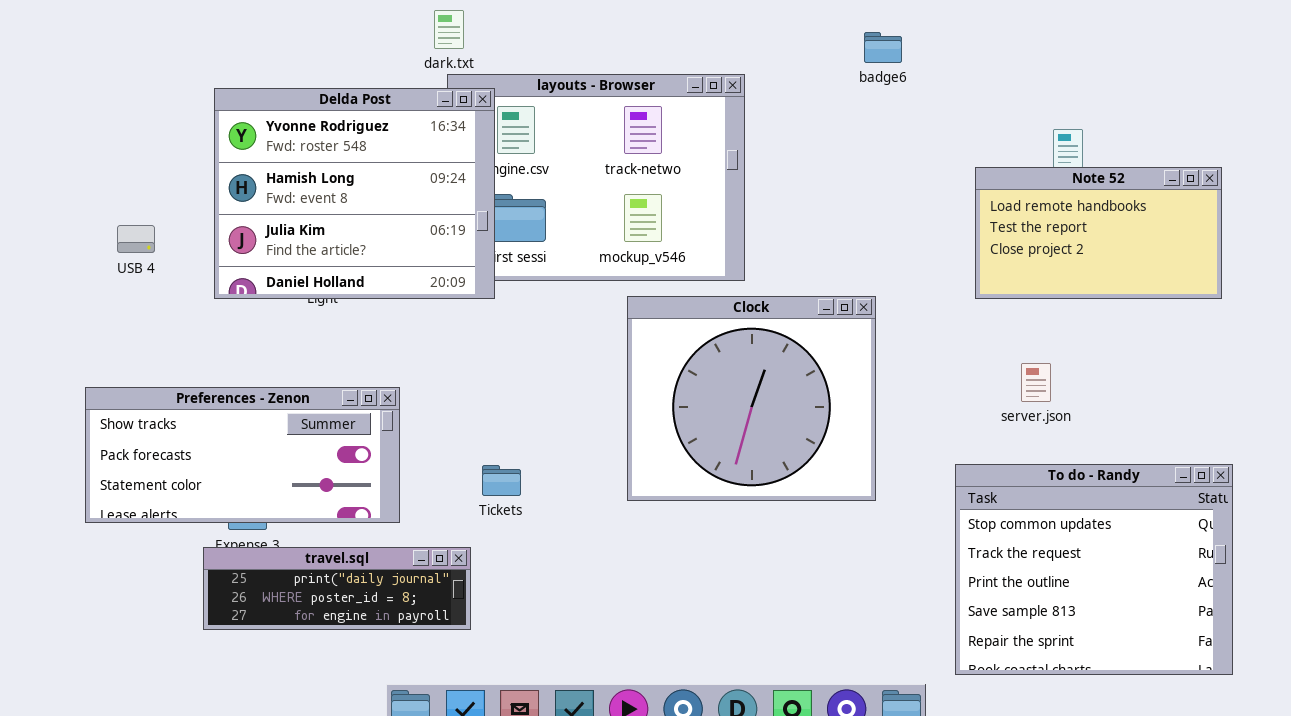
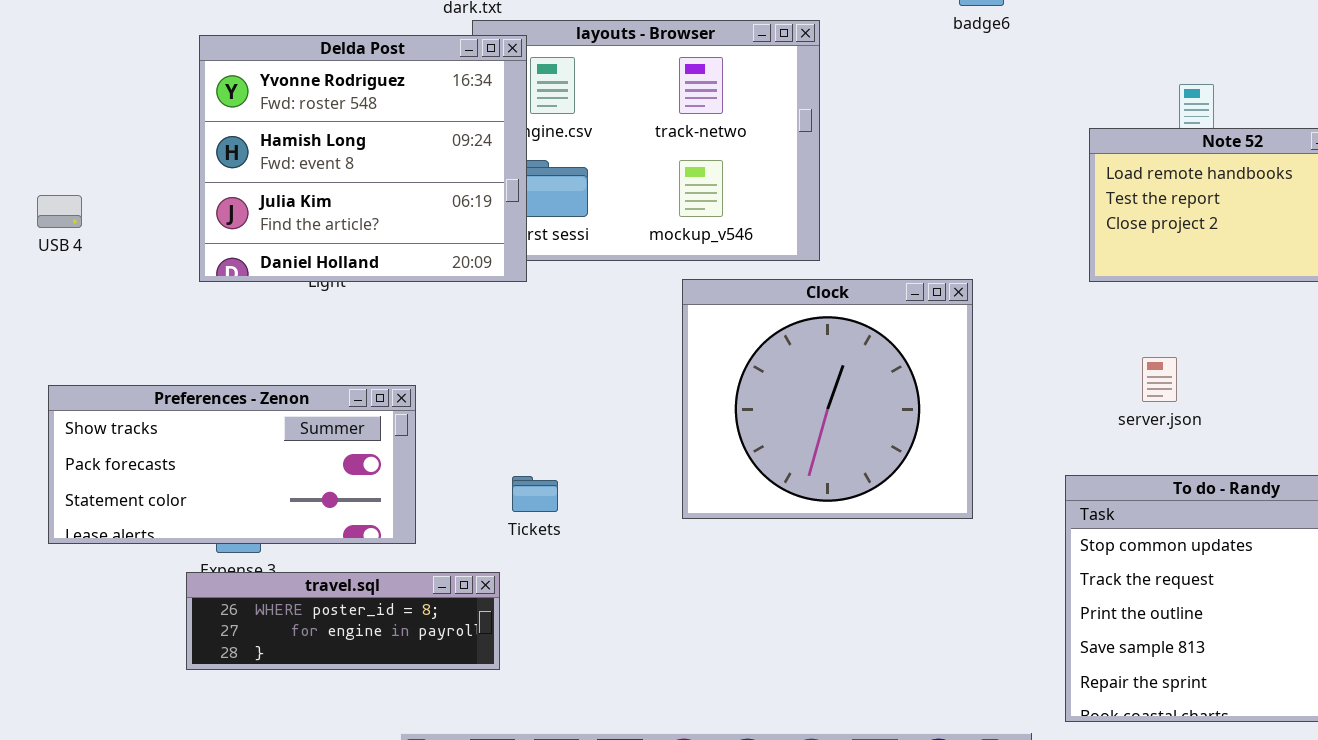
USB 4: [117,225,155,253] -> [37,195,82,228], moved
travel.sql: [203,547,471,630] -> [186,572,500,670], scrolled down 1 row

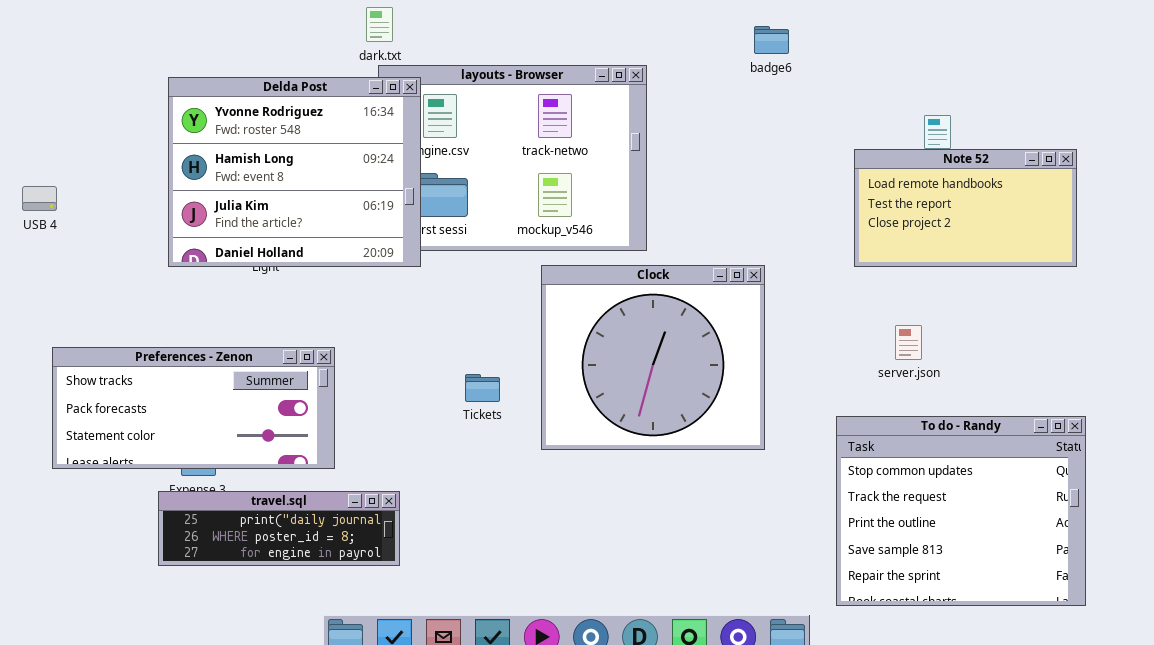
USB 4: [37,195,82,228] -> [22,186,57,211], moved
Tickets: [512,476,558,512] -> [465,374,500,402], moved
travel.sql: [186,572,500,670] -> [158,491,400,566], scrolled up 1 row

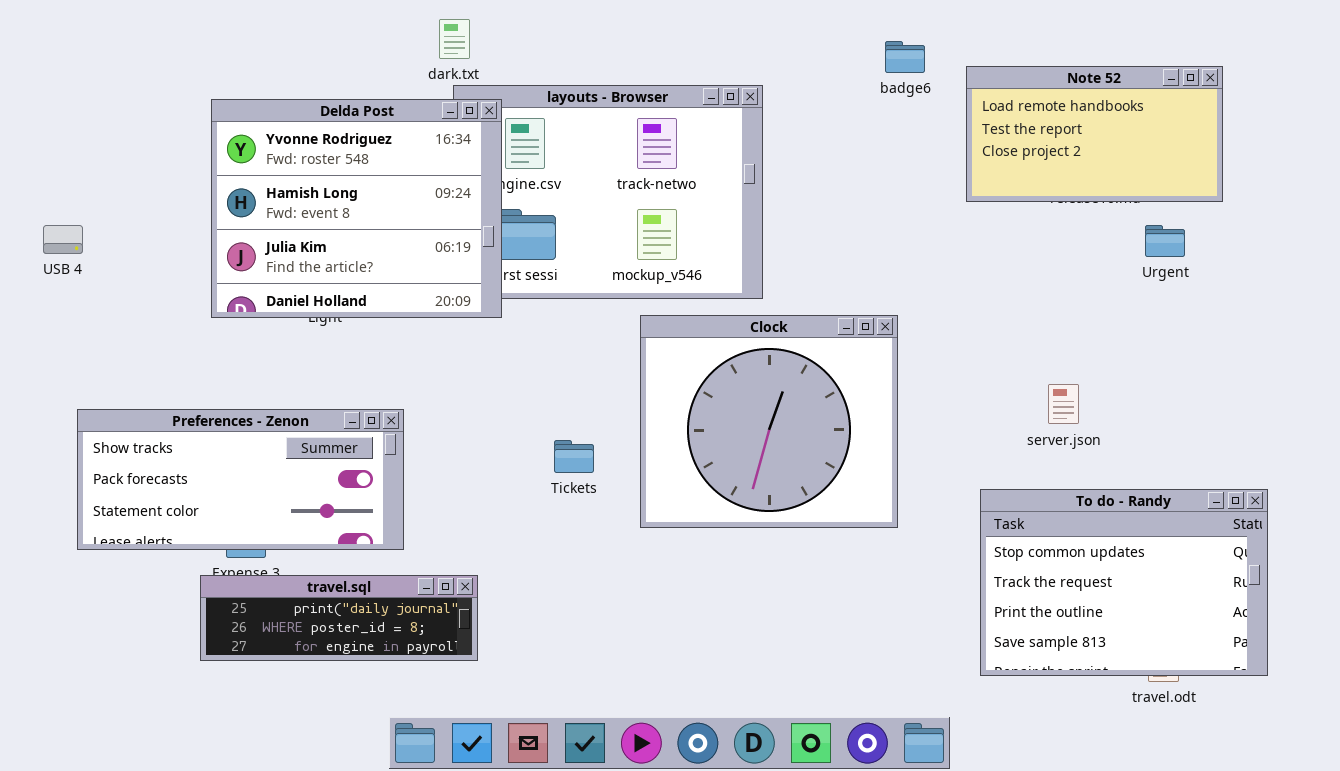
Note 52: [854,149,1077,267] -> [966,66,1223,202], moved
To do - Randy: [836,416,1086,606] -> [980,489,1268,676], resized

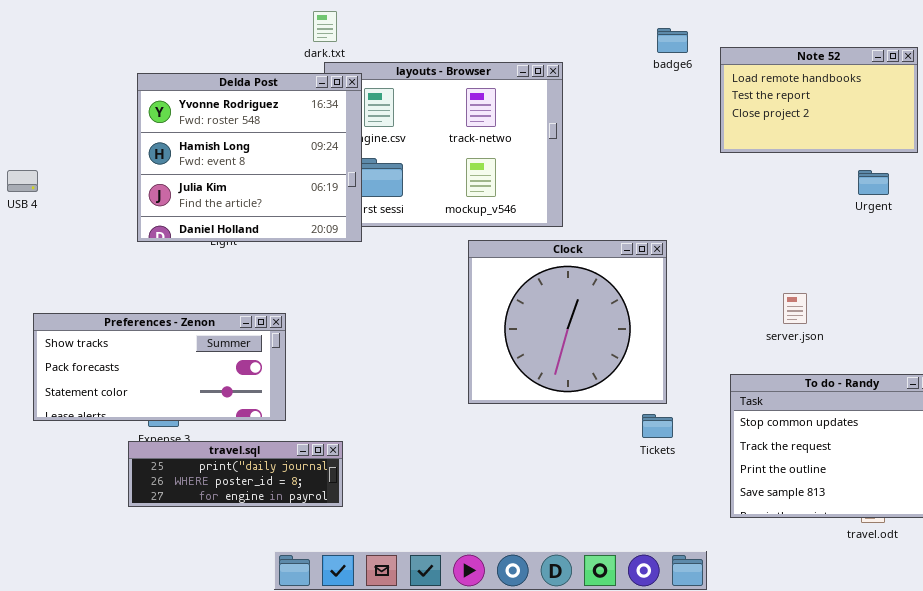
Tickets: [554,440,594,473] -> [642,414,673,438], moved

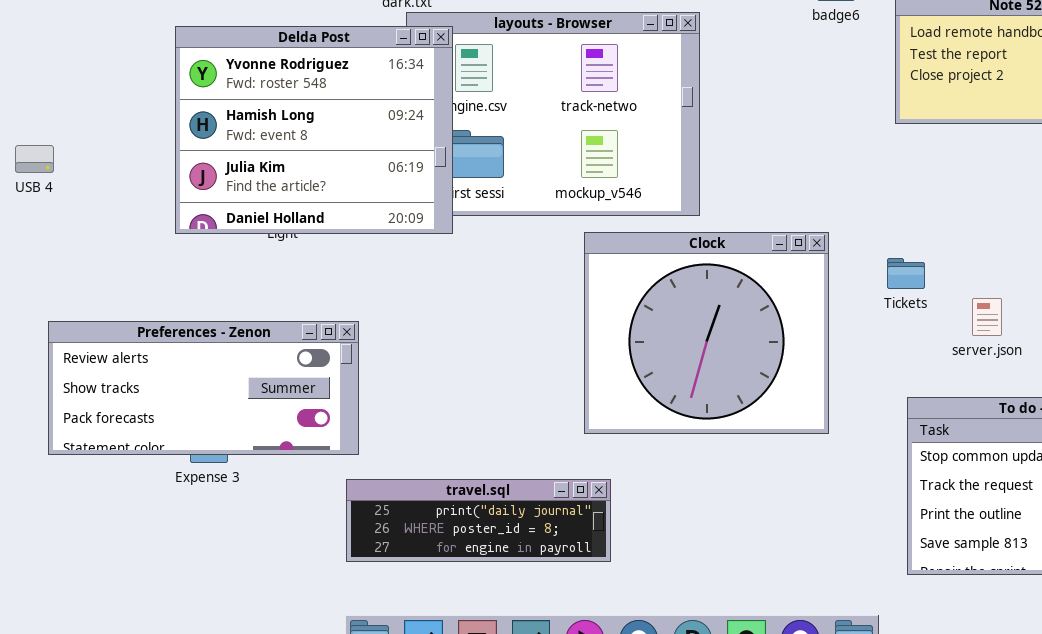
Preferences - Zenon: [33,313,286,421] -> [48,321,359,455], scrolled up 1 row
Tickets: [642,414,673,438] -> [887,258,925,289], moved
travel.sql: [128,441,343,507] -> [346,479,611,562], moved

